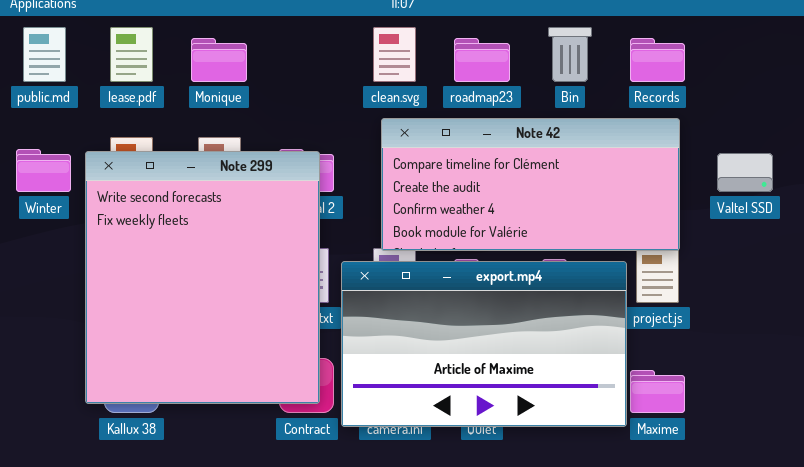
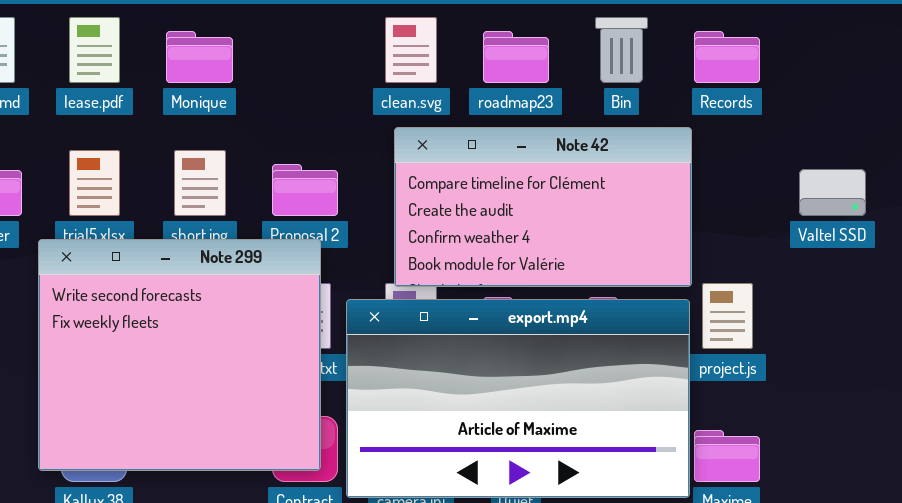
Note 42: [381,118,680,251] -> [394,127,692,287], resized
Note 299: [85,151,320,404] -> [38,239,321,471], resized

